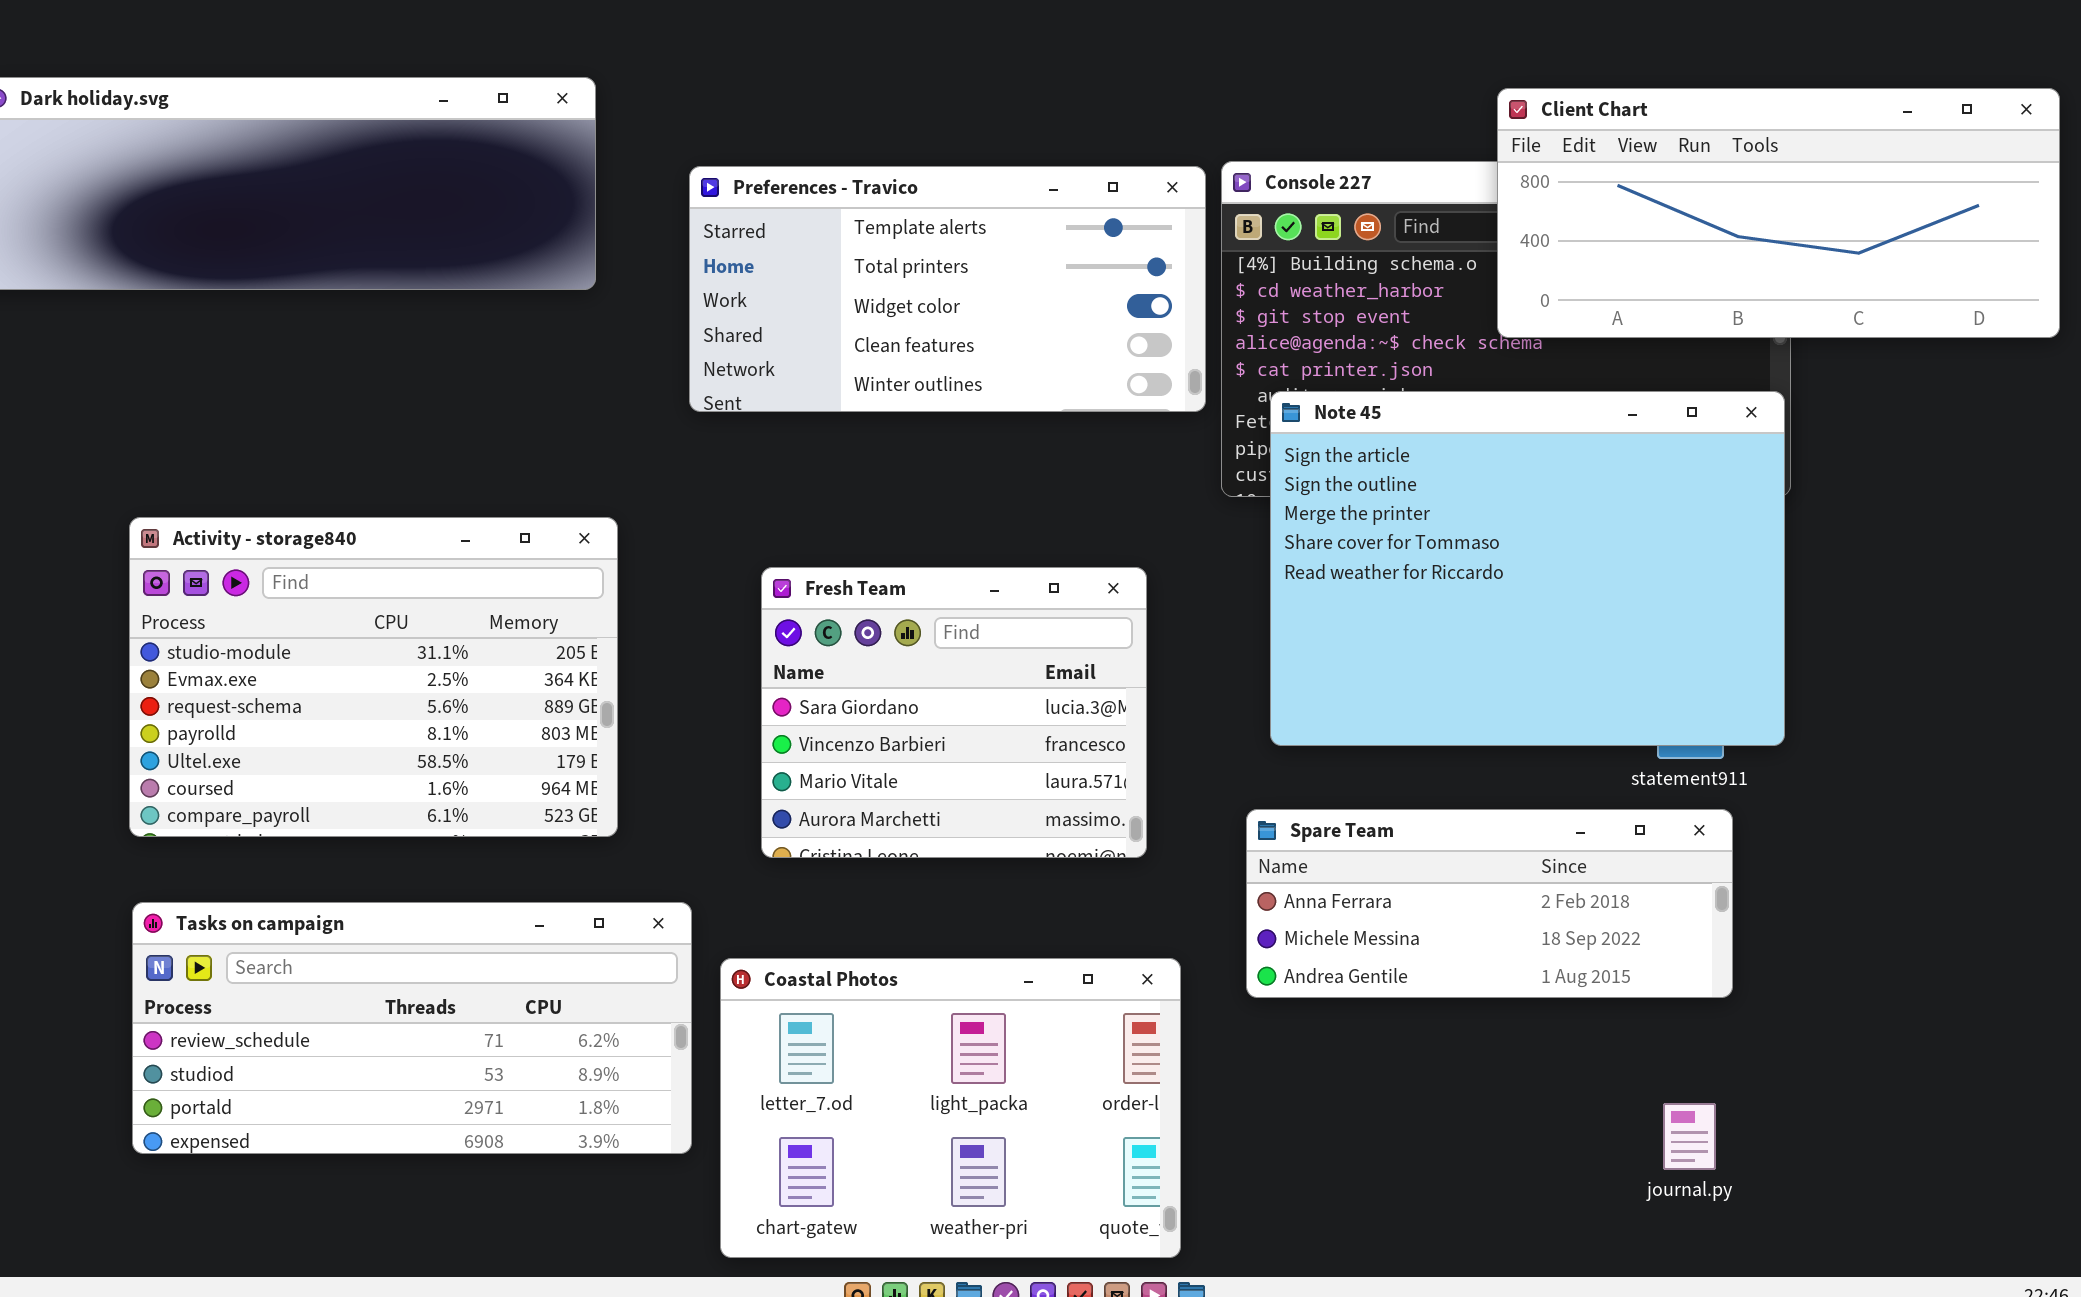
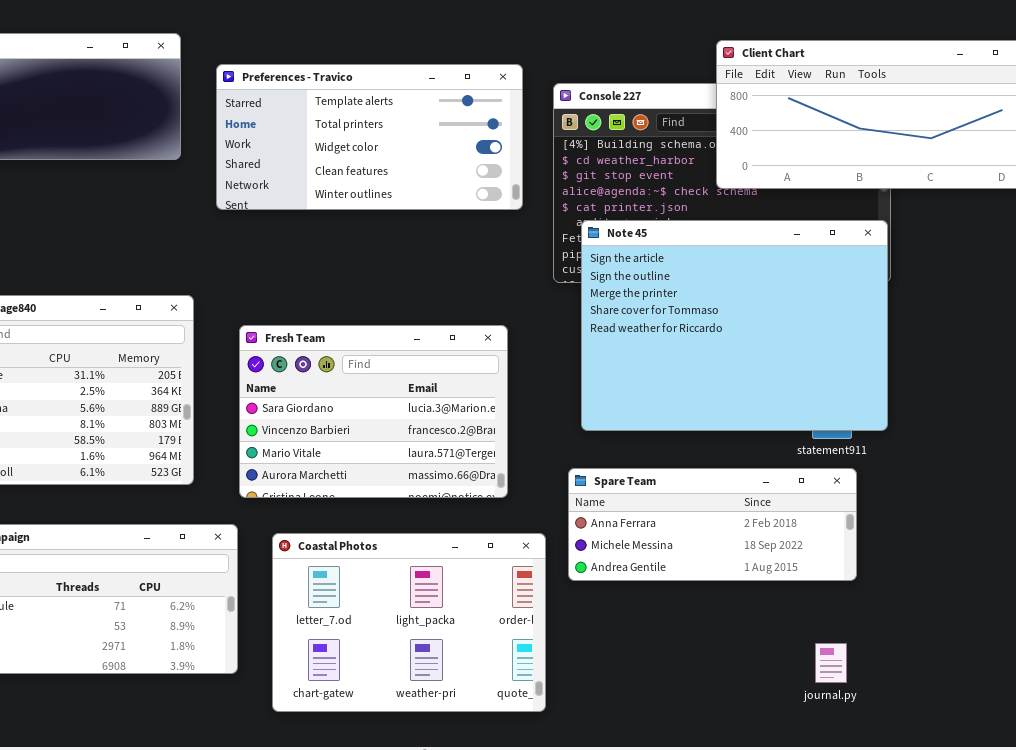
Preferences - Travico: [689,166,1206,412] -> [216,64,523,210], moved
Fresh Team: [761,567,1147,858] -> [239,325,508,498], resized
Coastal Photos: [720,958,1181,1258] -> [272,533,546,712], moved

